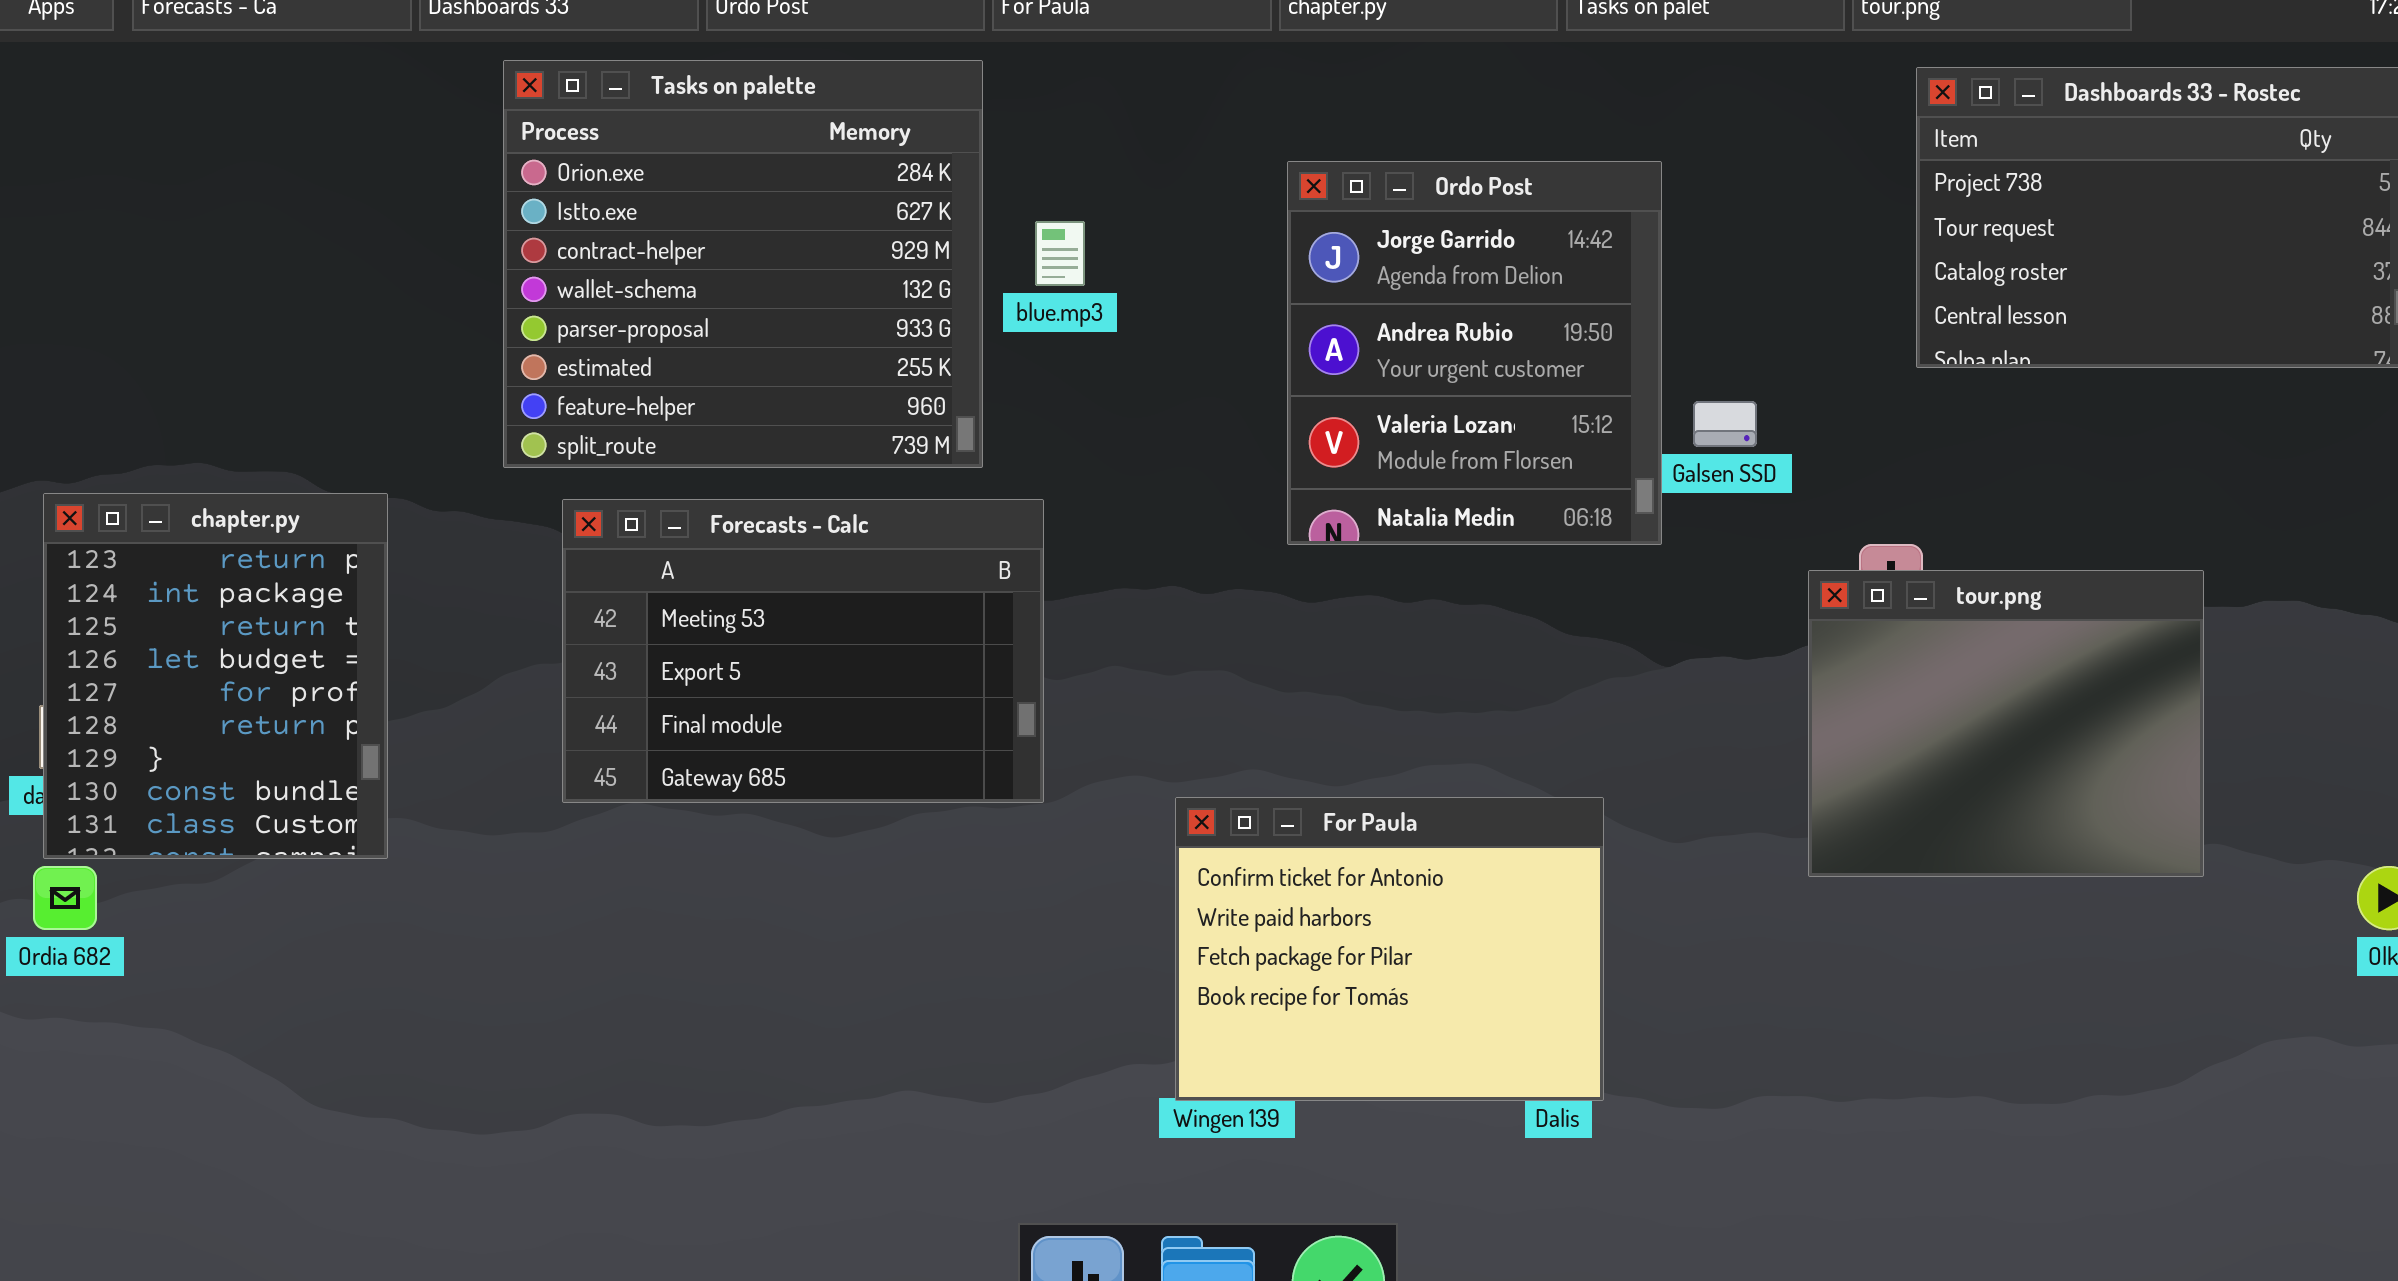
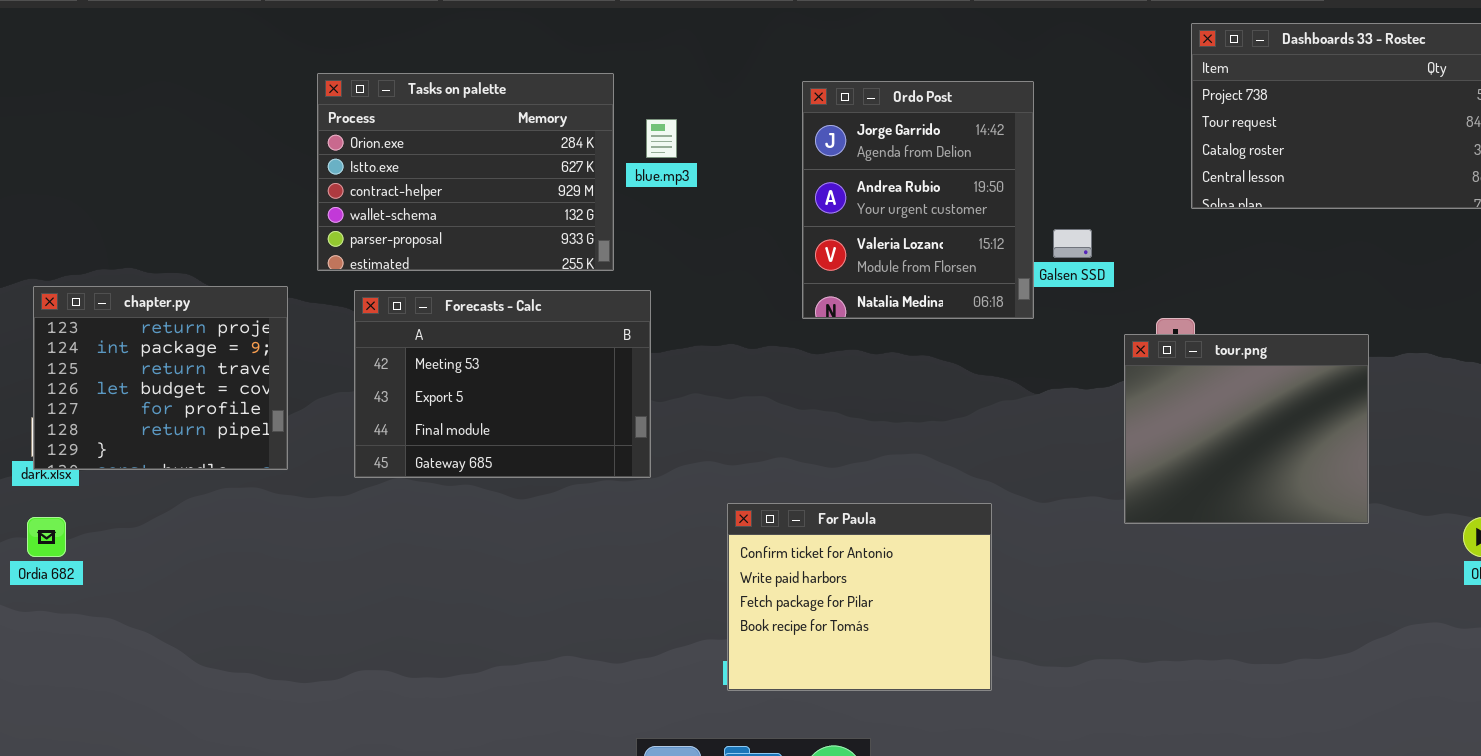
Tasks on palette: [503,60,983,468] -> [317,73,614,271], resized
chapter.py: [43,493,388,859] -> [33,286,288,470], resized
For Paula: [1175,797,1604,1101] -> [727,503,992,691], moved

